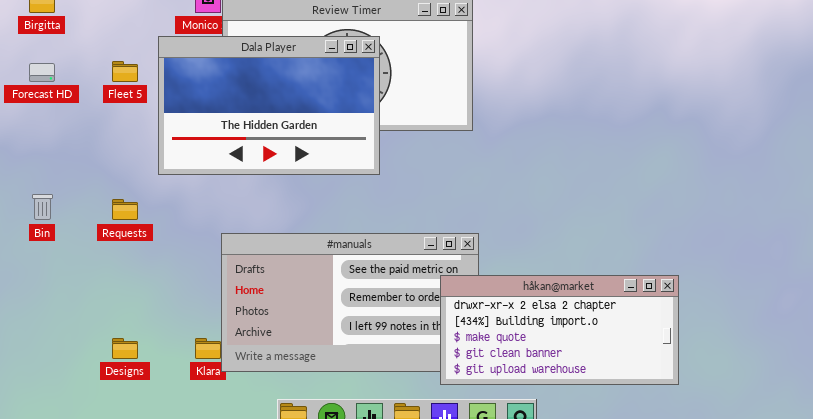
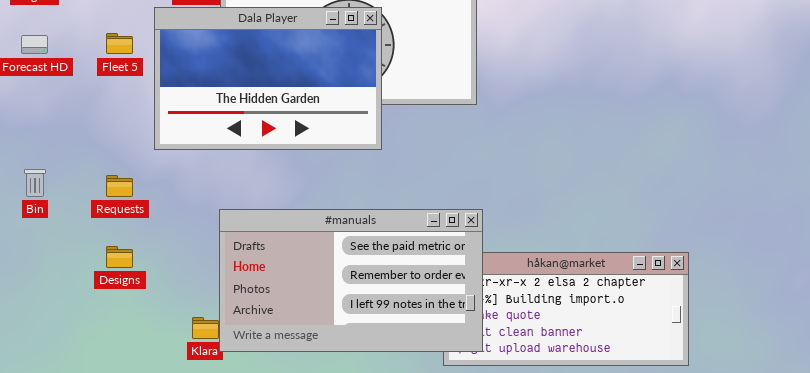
#manuals: [221,233,479,372] -> [219,209,483,352], raised
Designs: [112,338,138,359] -> [106,246,133,268], moved

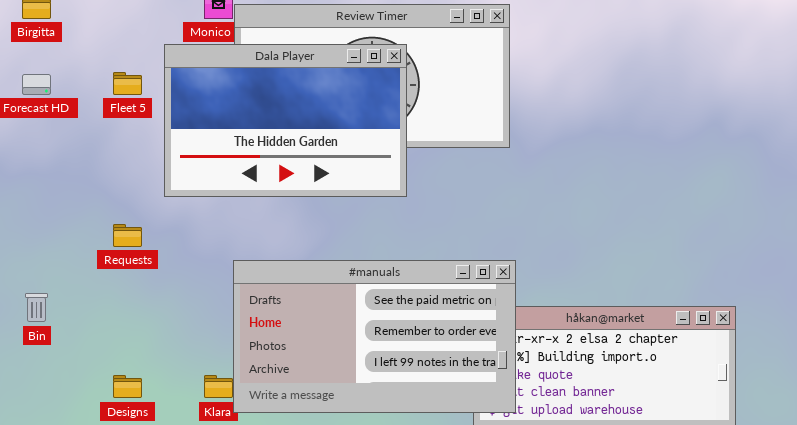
Bin: [24,169,46,197] -> [25,293,48,322], moved
Designs: [106,246,133,268] -> [113,375,142,398], moved

